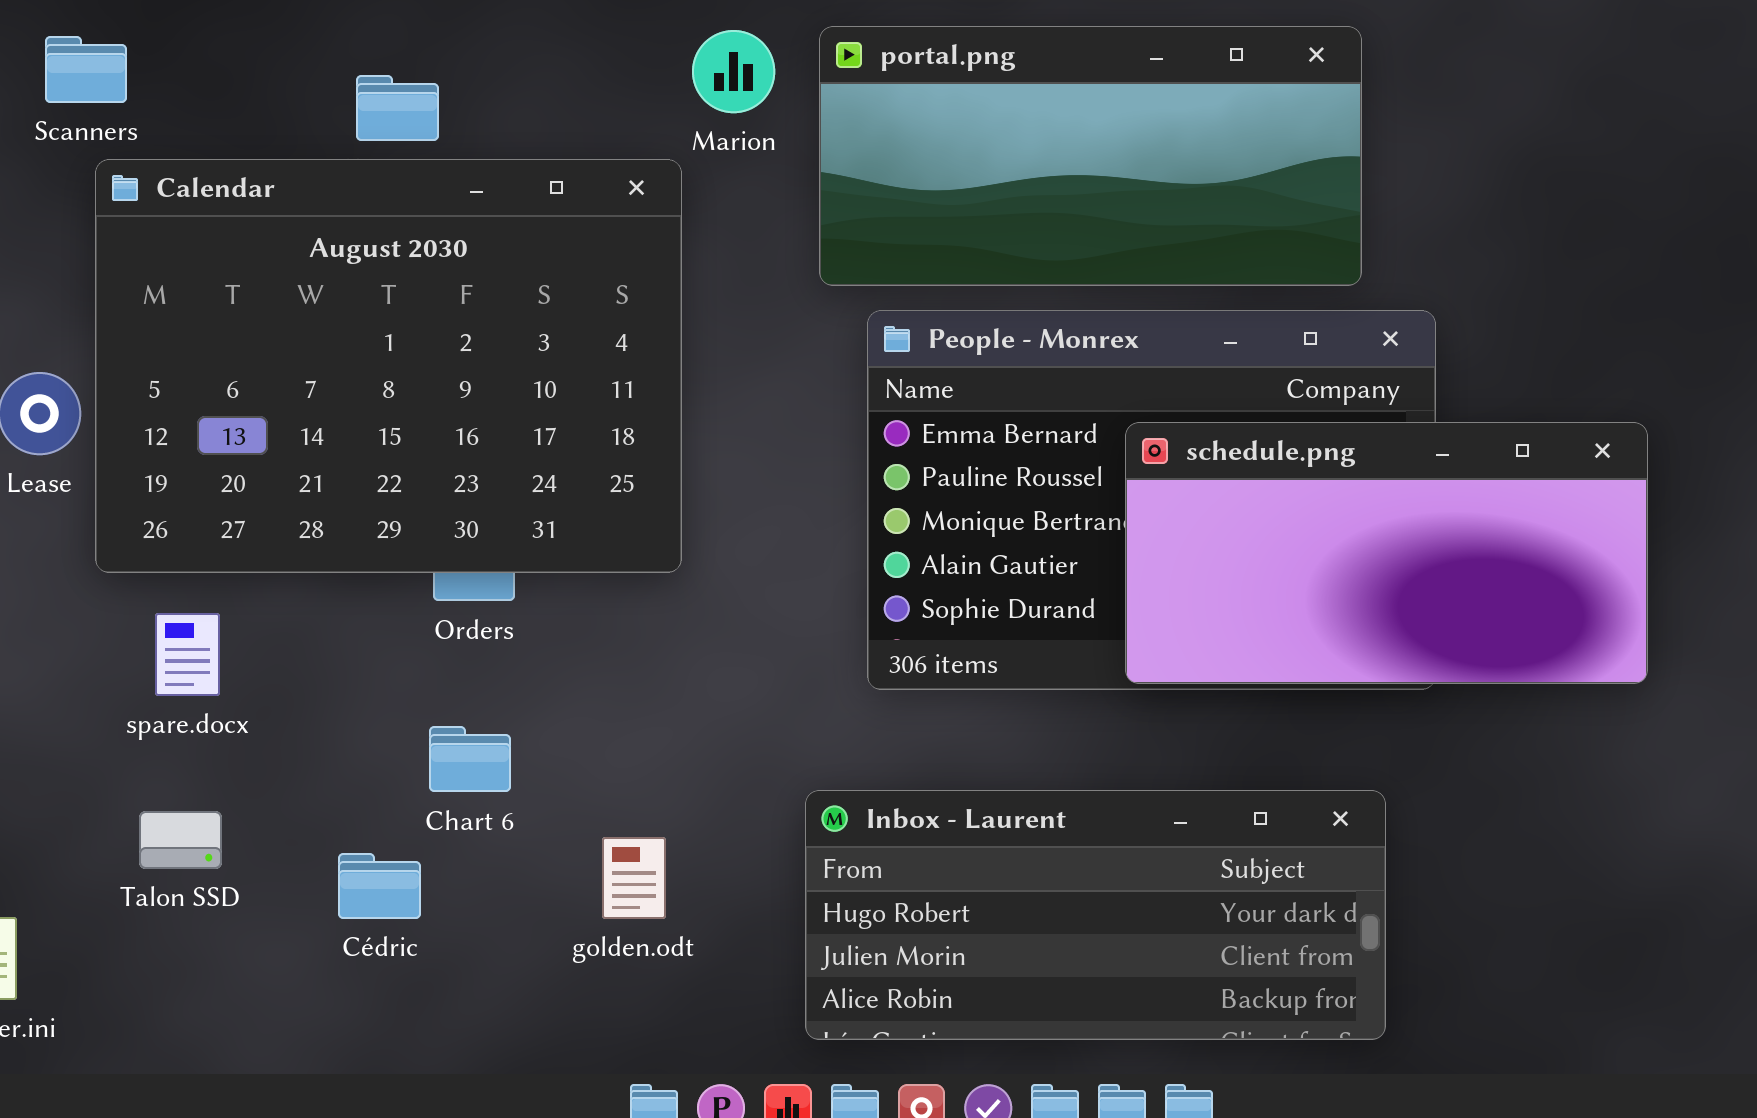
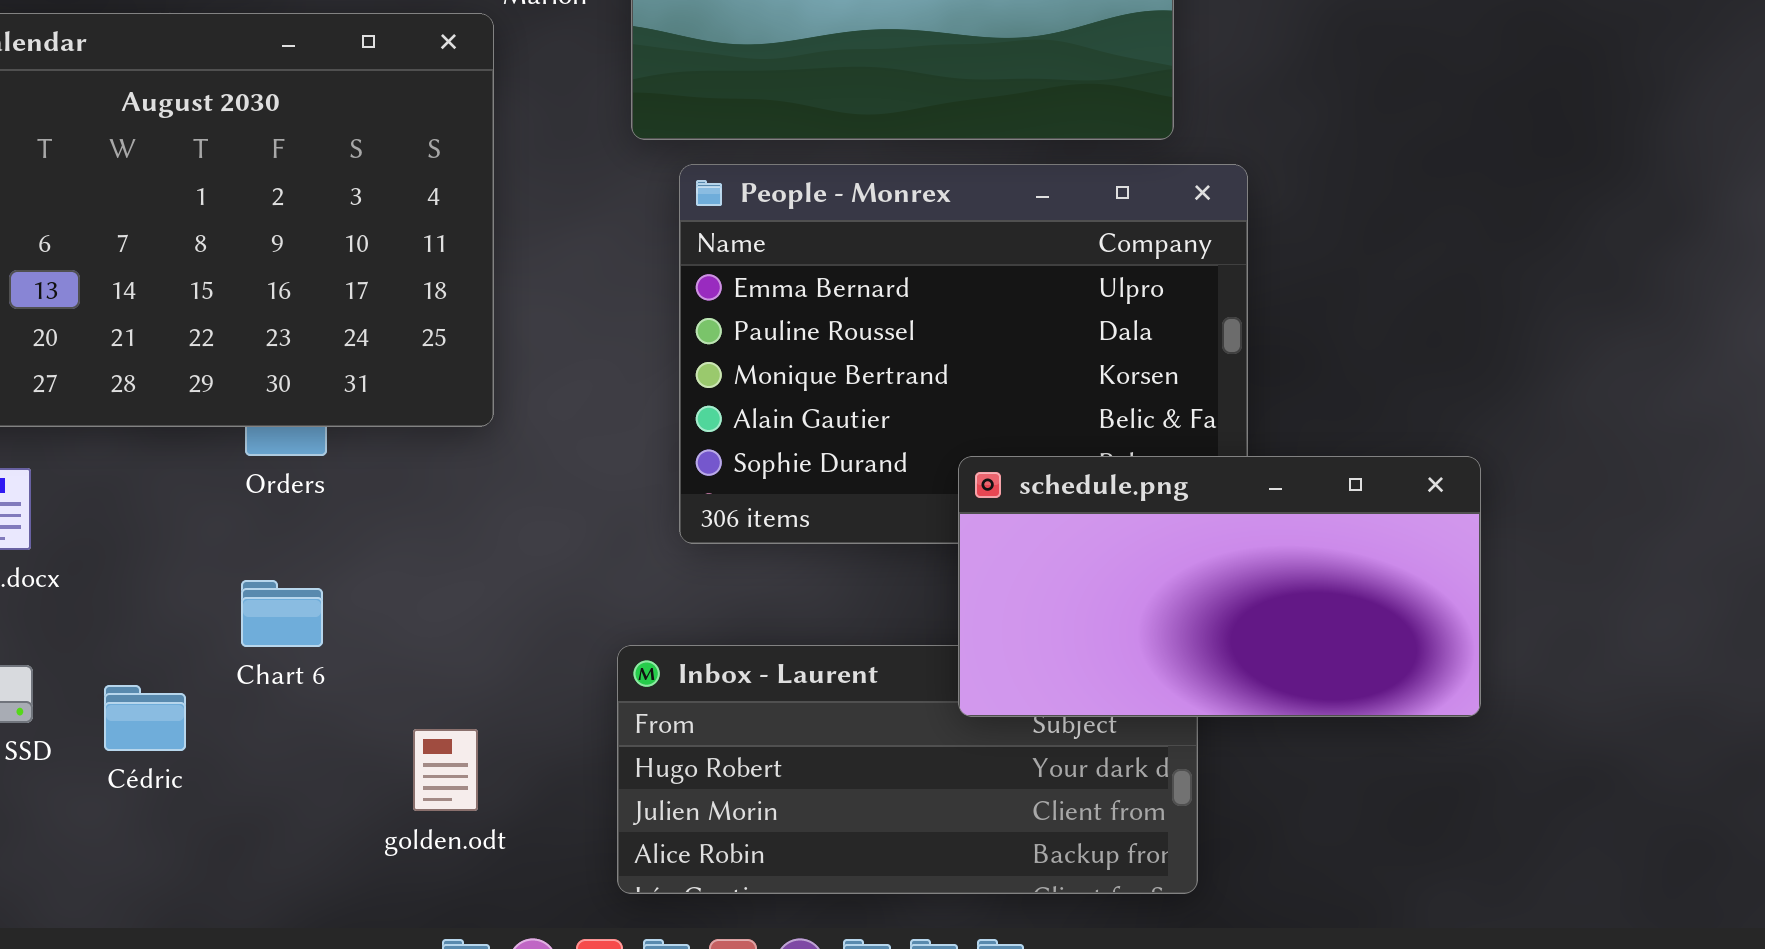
schedule.png: [1125,422,1648,684] -> [958,456,1481,717], moved
golden.odt: [602,837,666,919] -> [413,729,478,811], moved
Cédric: [338,853,421,919] -> [104,685,186,751], moved

